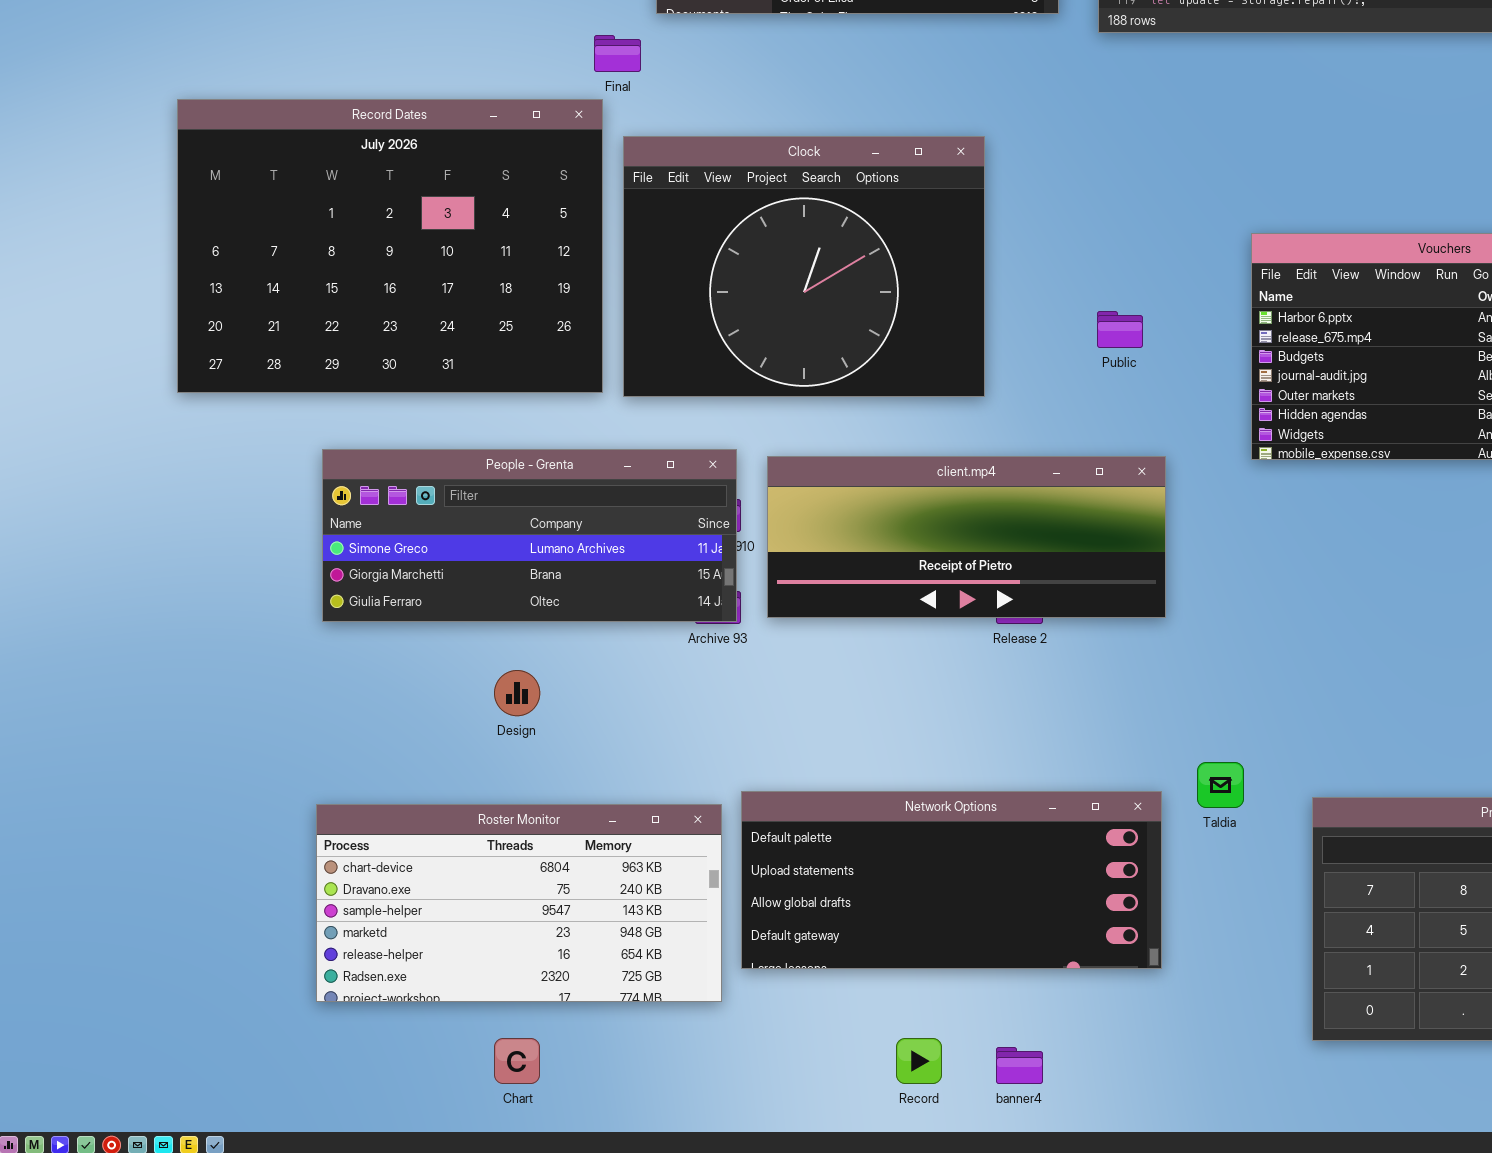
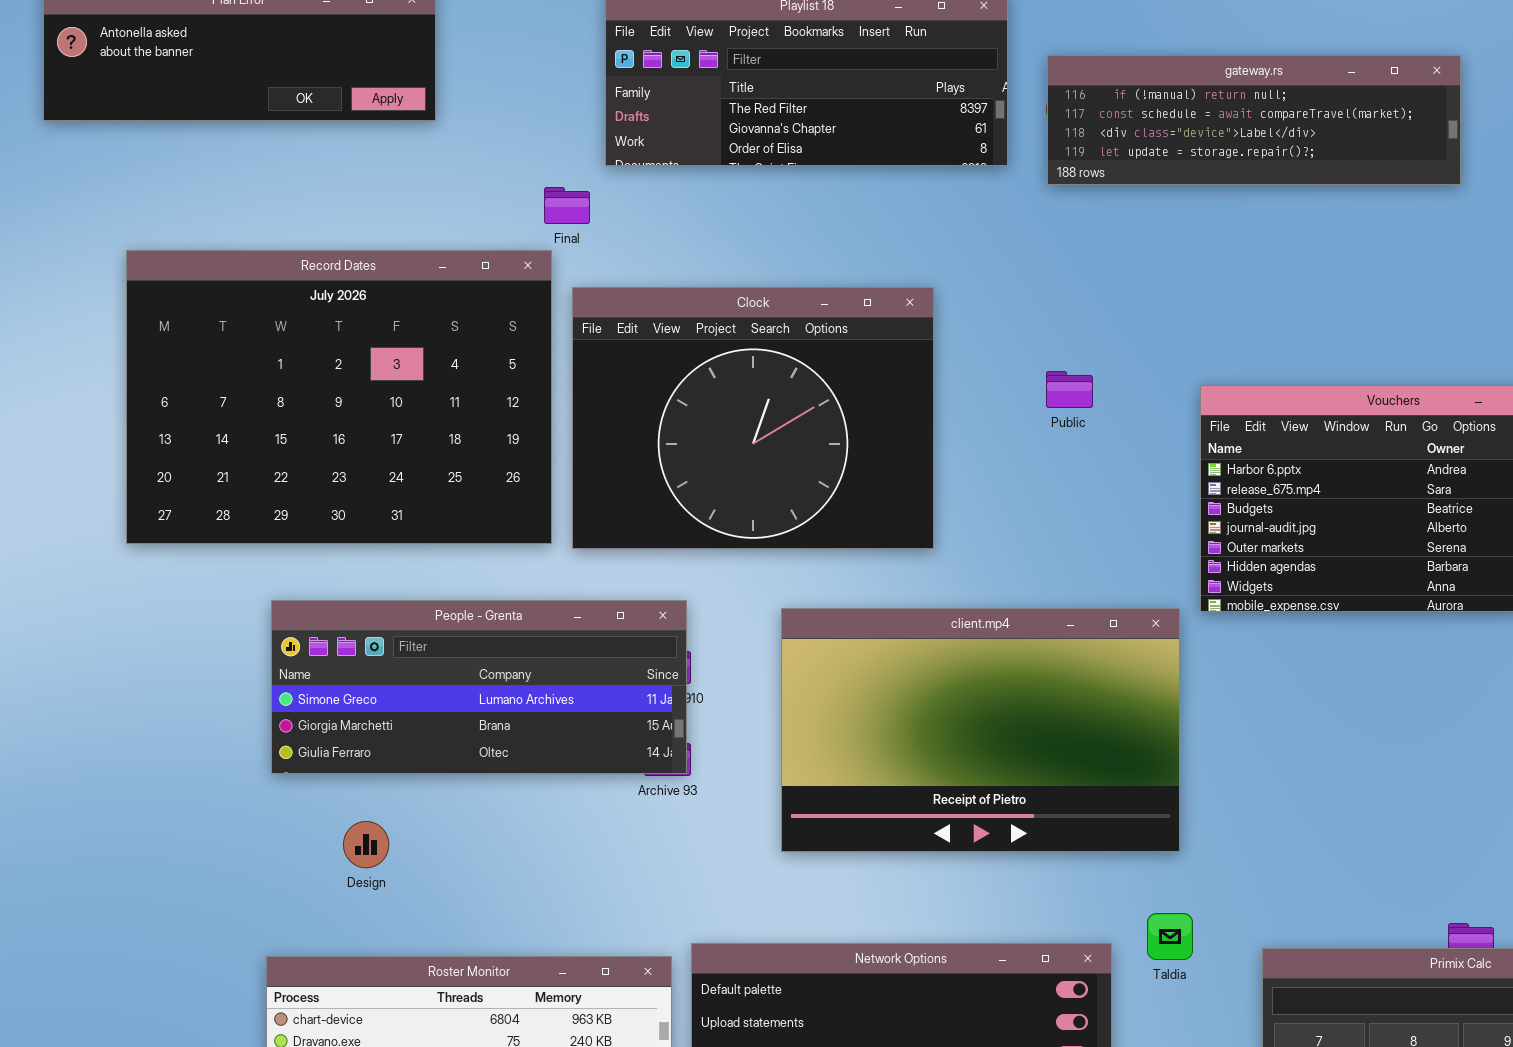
Public: [1097,311,1143,348] -> [1046,371,1093,408], moved
client.mp4: [767,456,1166,618] -> [781,608,1180,852], moved, resized
Design: [494,670,540,716] -> [343,821,389,868], moved

